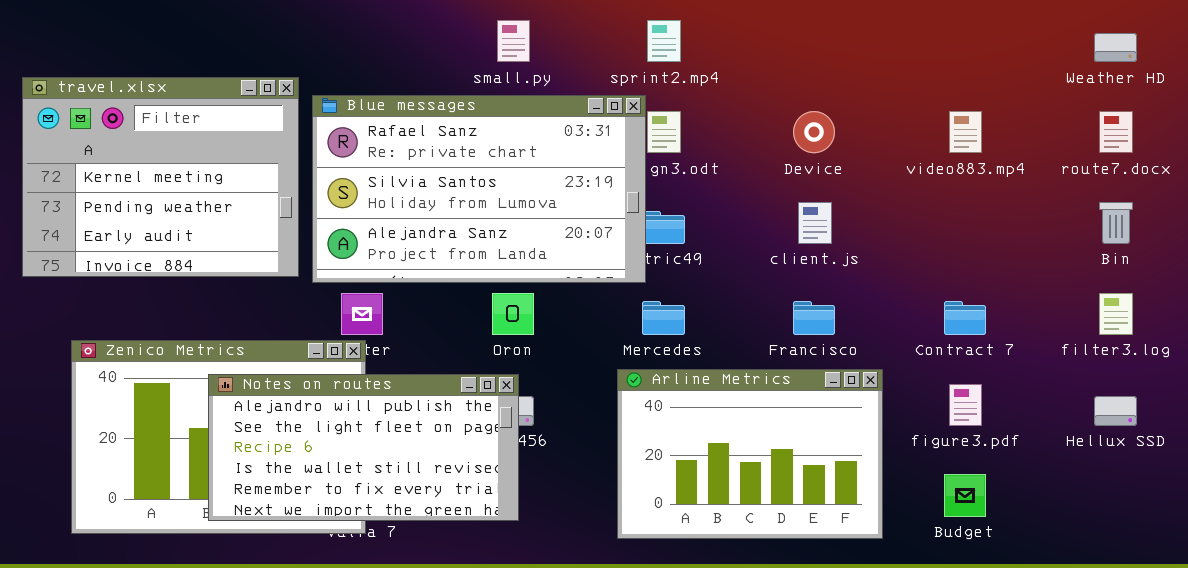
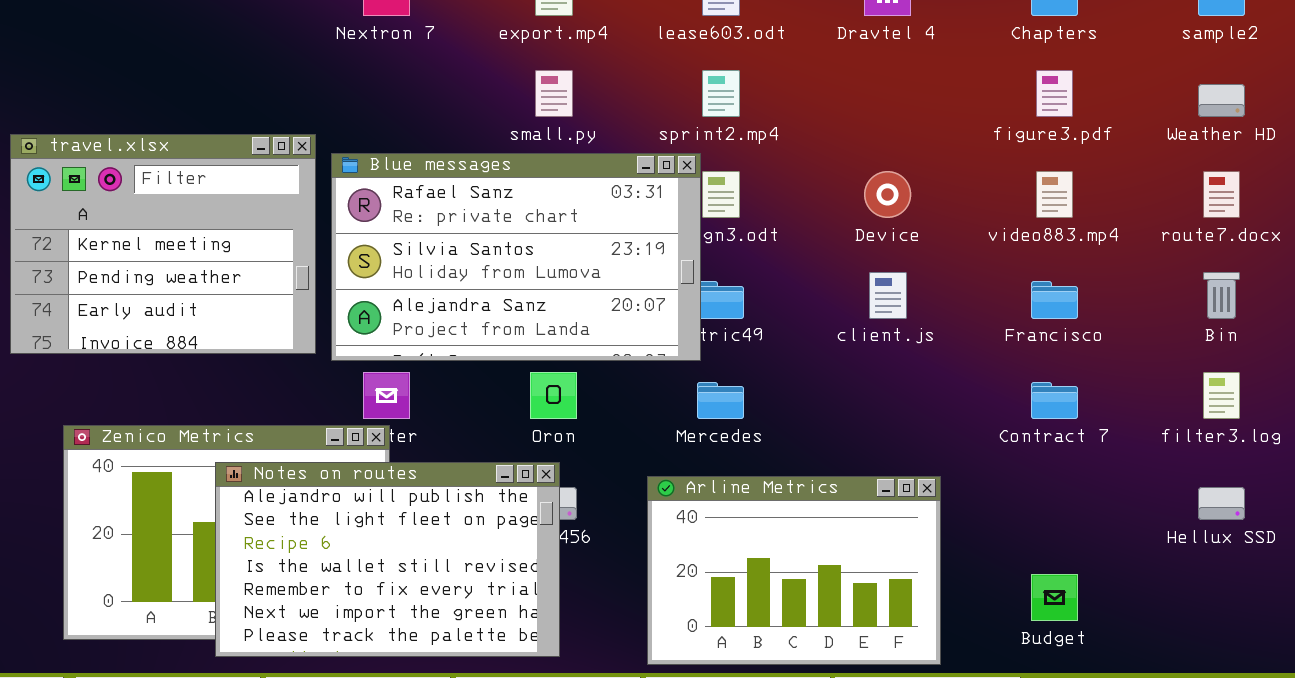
Francisco: [793,301,835,335] -> [1031,281,1078,319], moved
Arline Metrics: [617,369,883,539] -> [647,476,941,665], moved
Notes on routes: [208,374,519,521] -> [215,462,560,657], resized
figure3.pdf: [949,384,982,426] -> [1036,70,1073,117], moved

